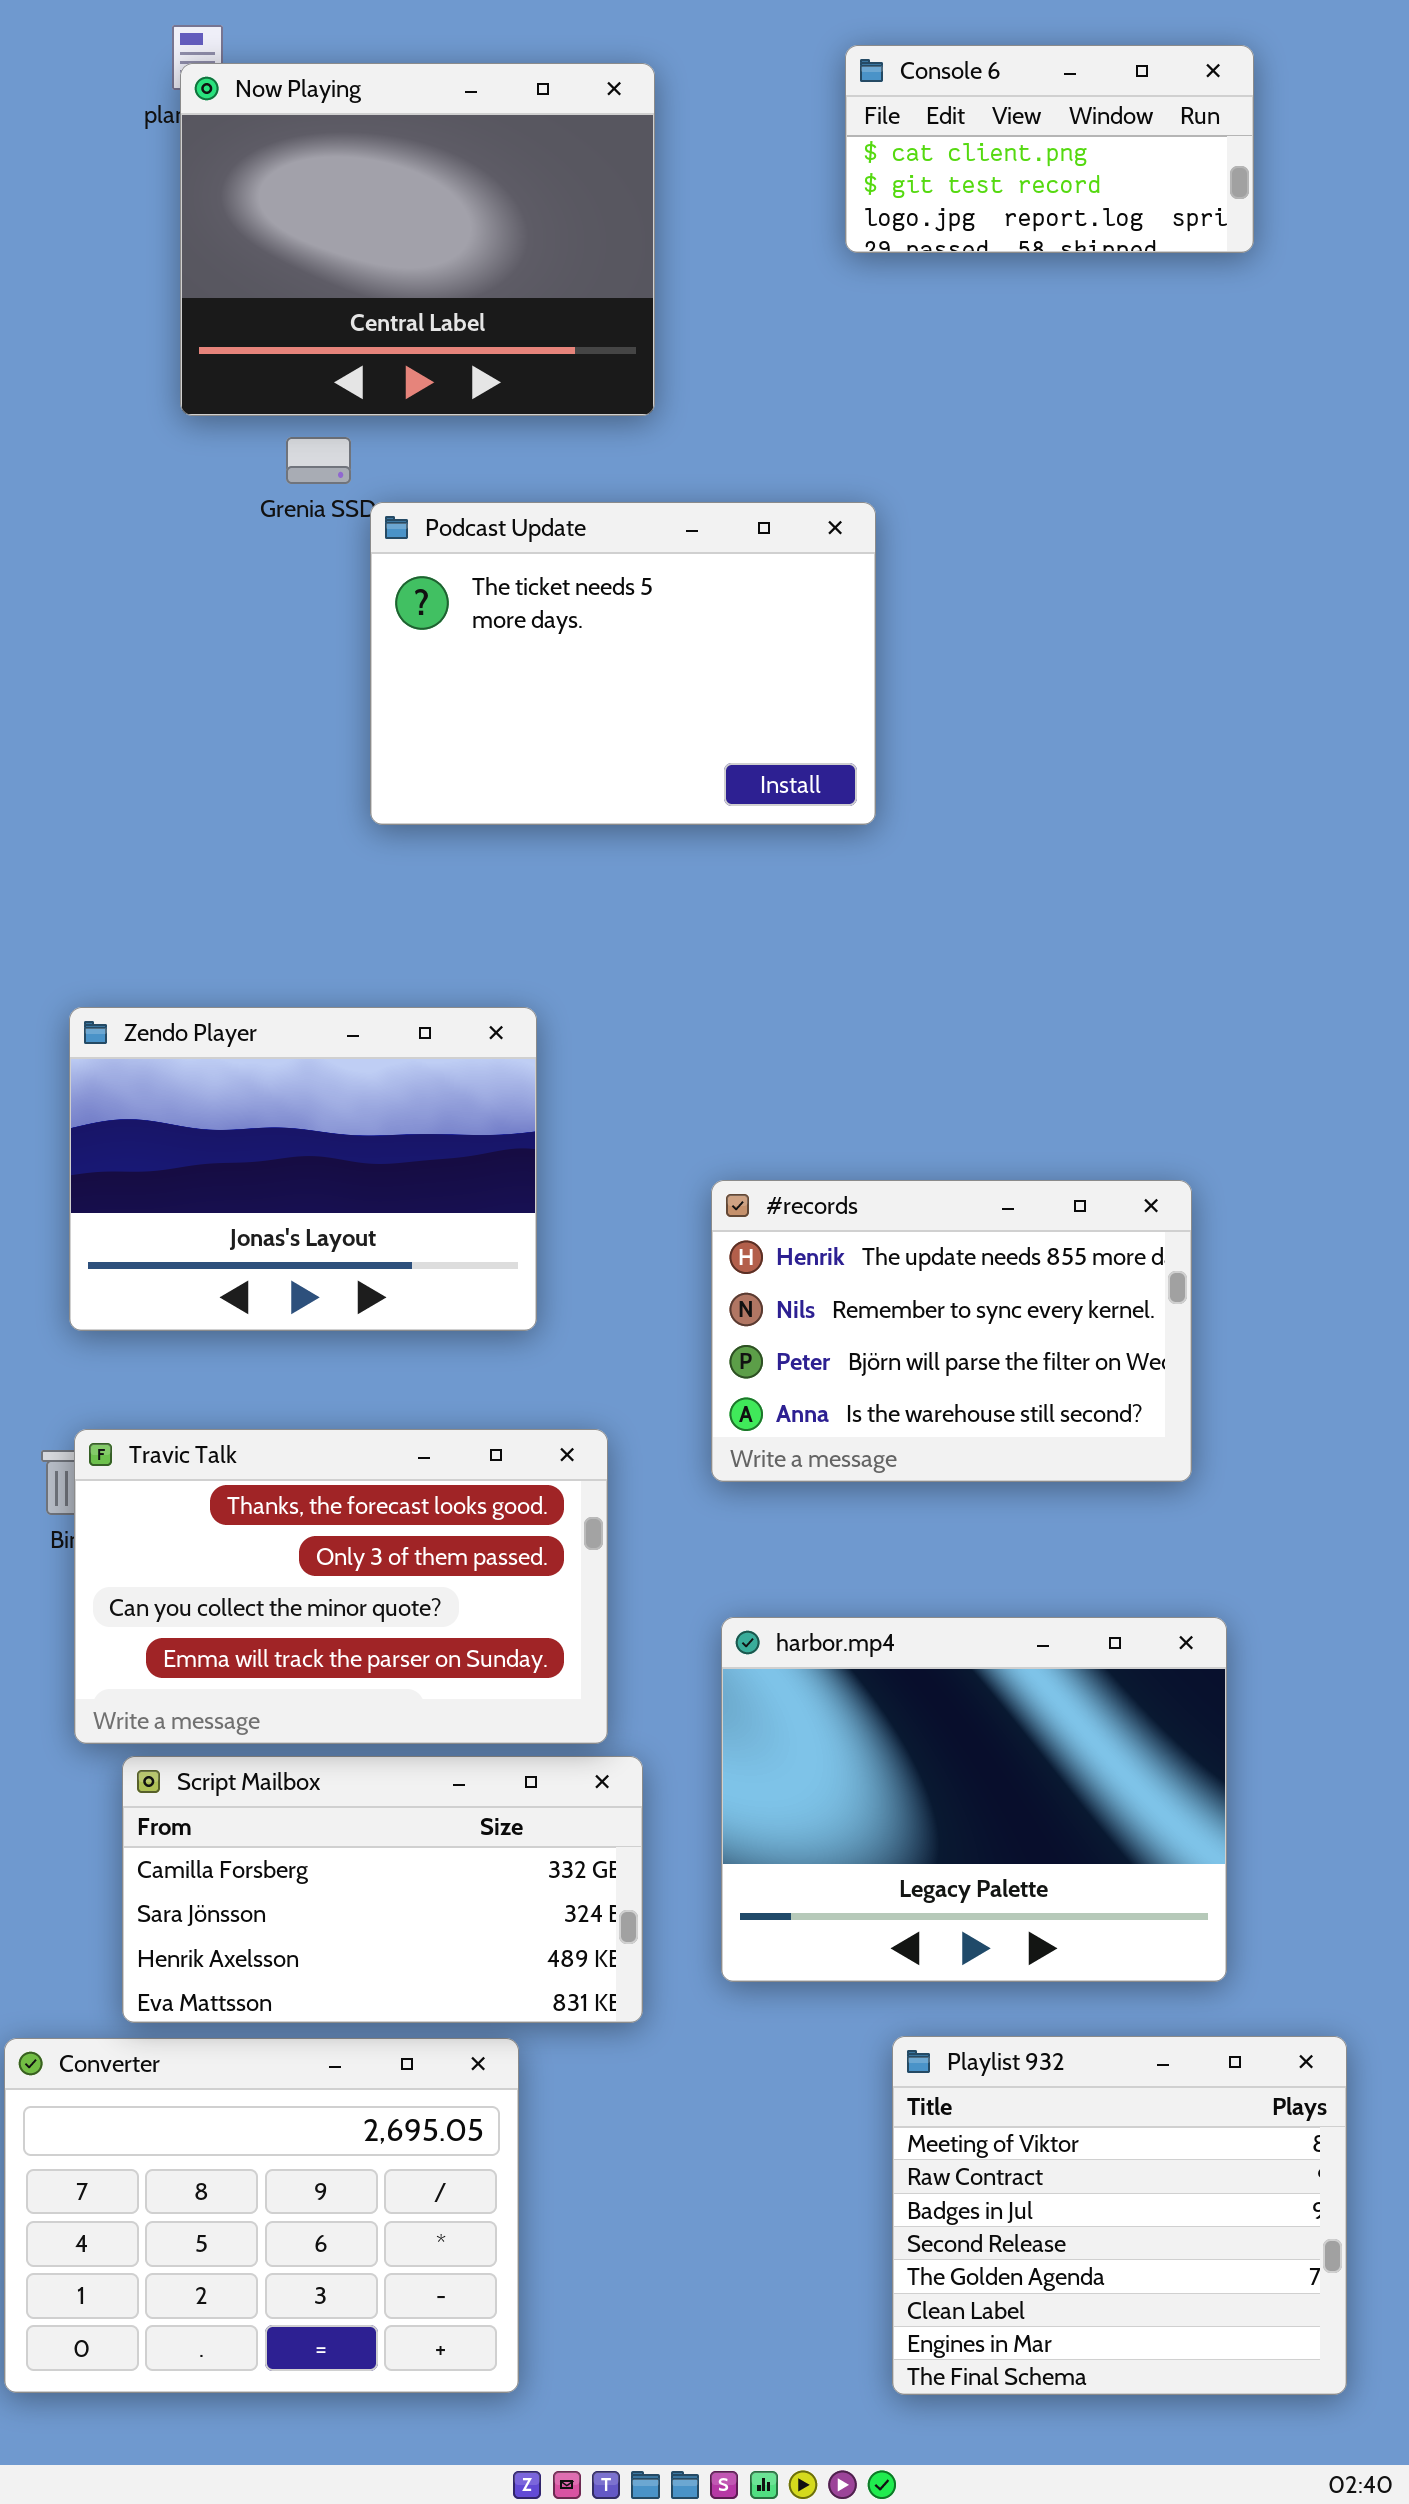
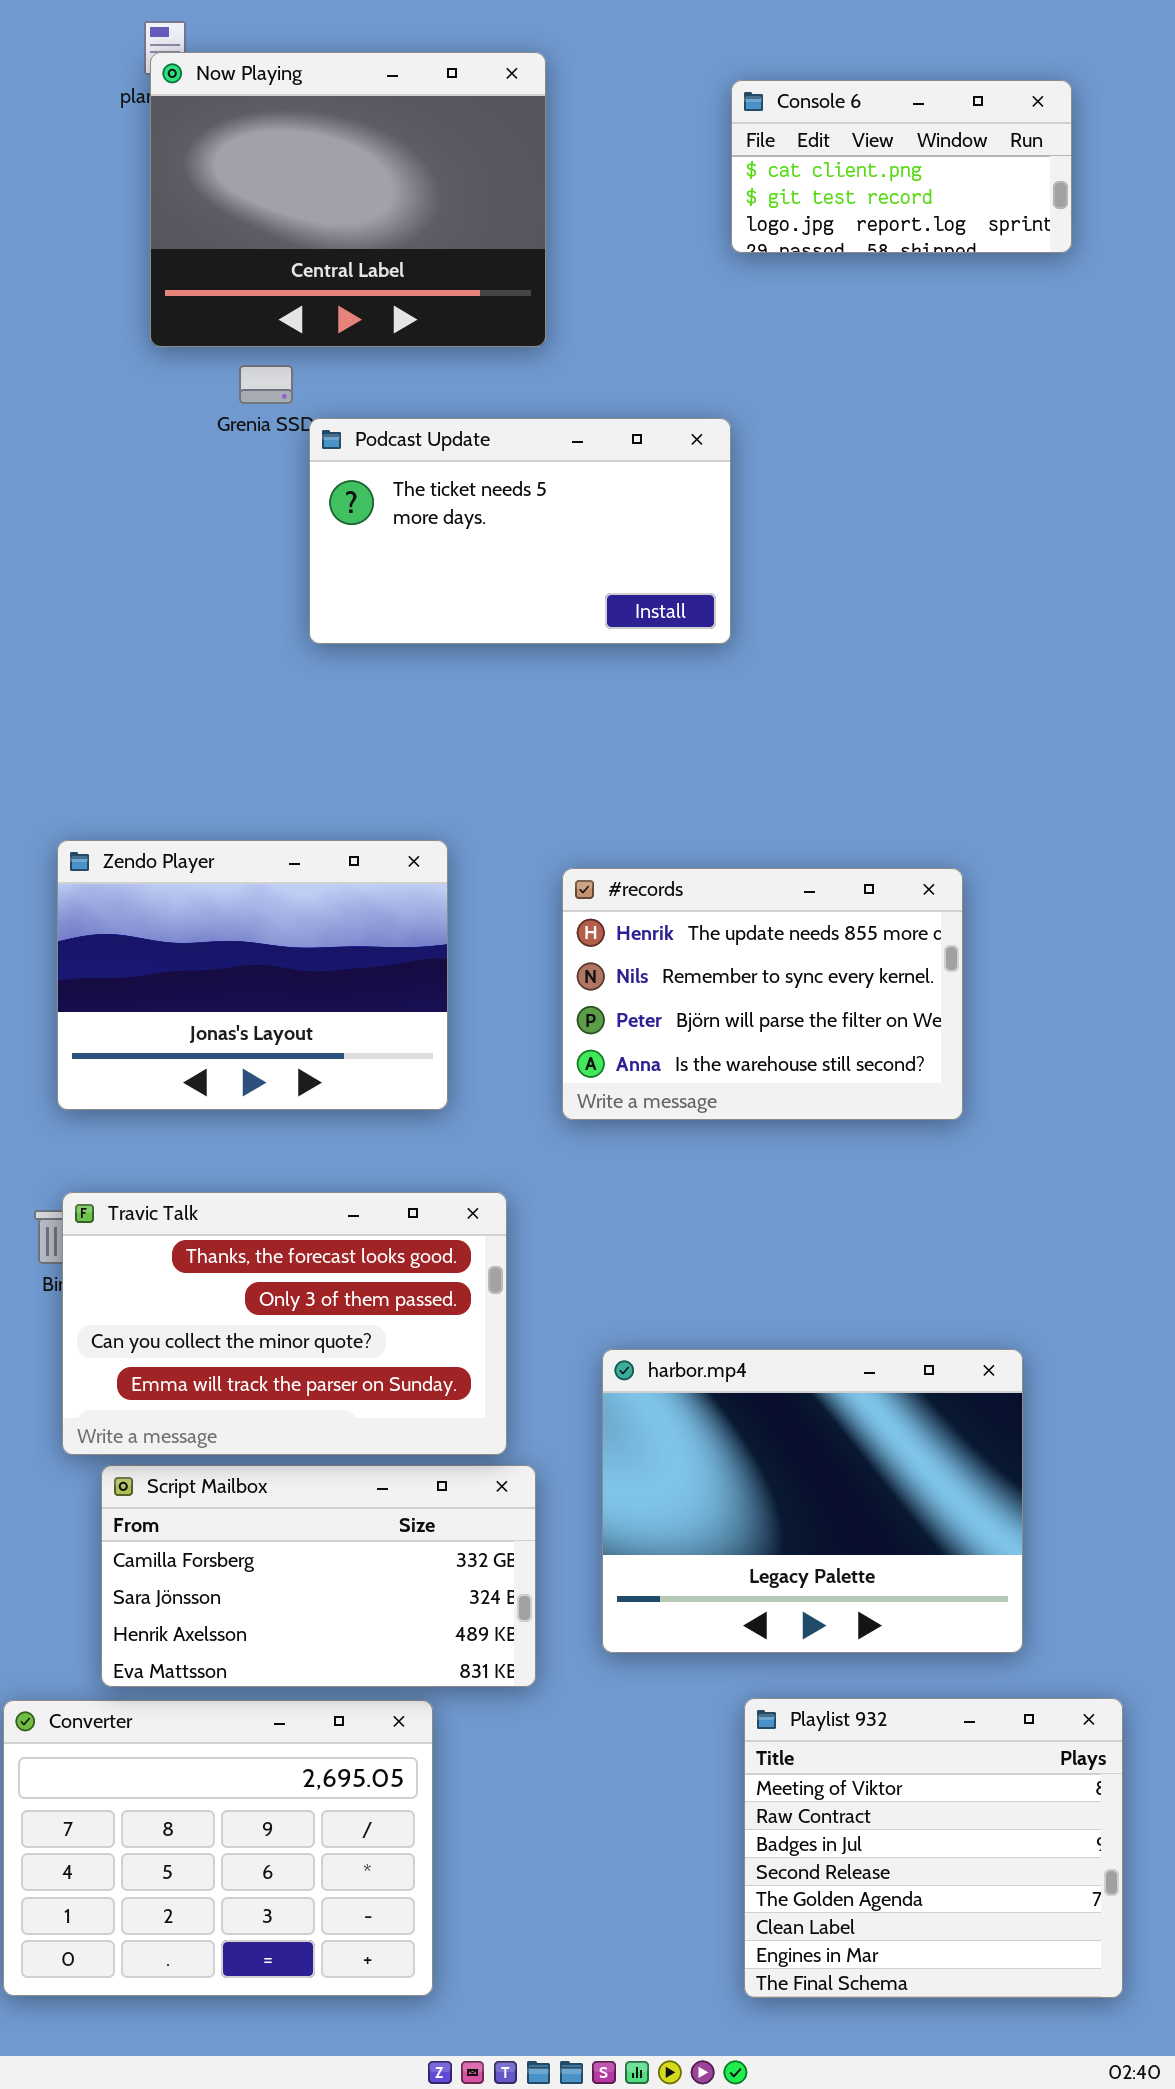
Console 6: [845,45,1254,253] -> [731,80,1072,253], moved
Podcast Update: [370,502,876,825] -> [309,418,731,644], resized
#records: [711,1180,1192,1482] -> [562,868,963,1120], moved

